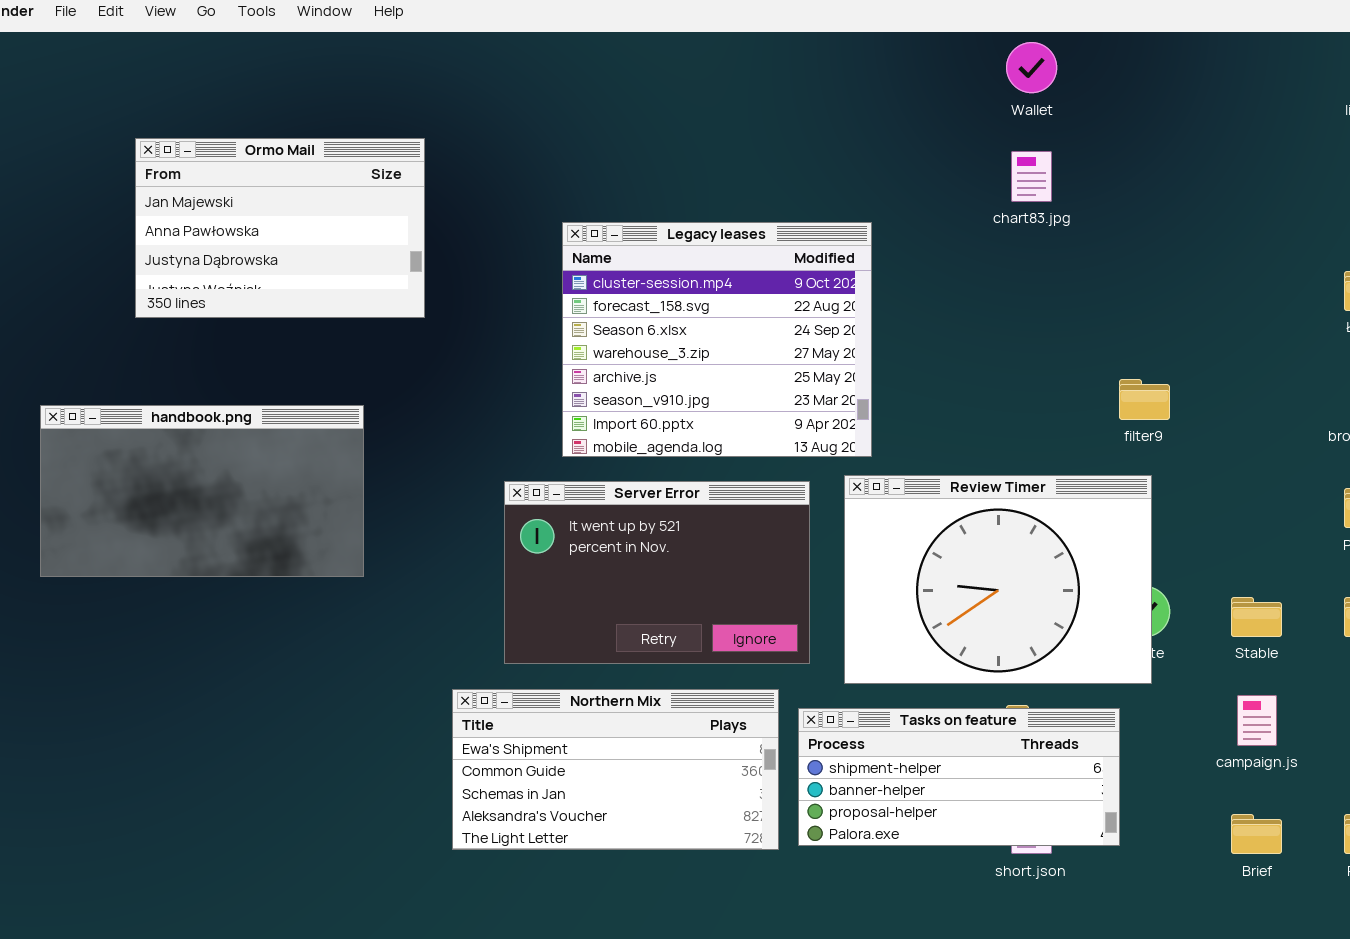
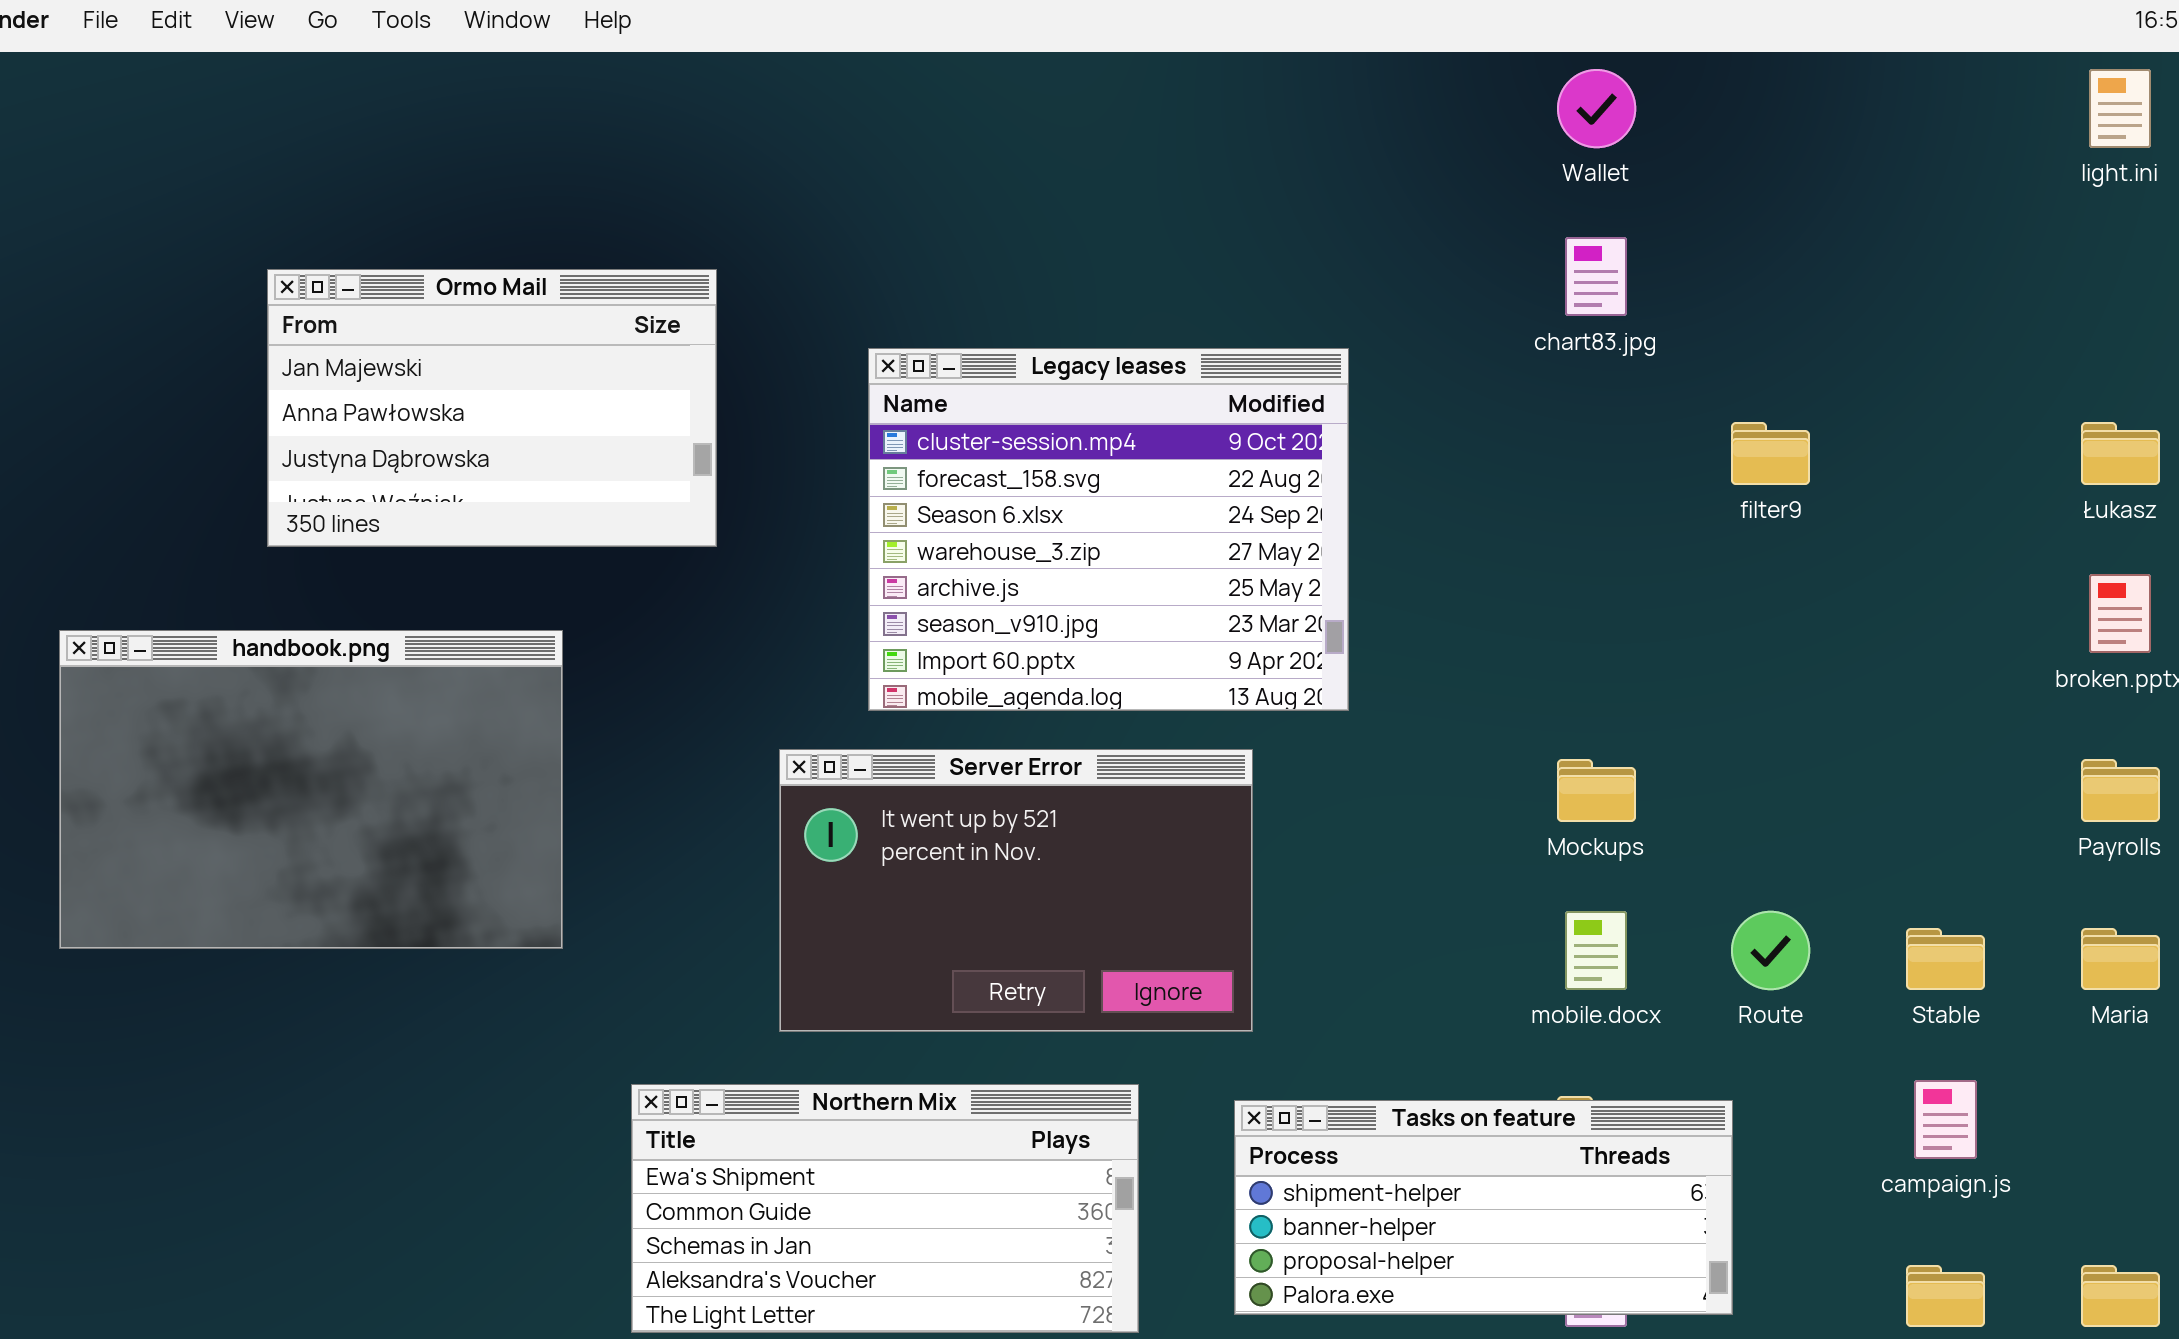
Ormo Mail: [135,138,425,318] -> [267,269,717,547], moved
filter9: [1119,379,1170,420] -> [1731,422,1810,485], moved
handbook.png: [40,405,364,577] -> [59,630,563,949], resized
Review Timer: [844,475,1152,684] -> none, closed
Northern Mix: [452,689,779,850] -> [631,1084,1139,1333], moved

